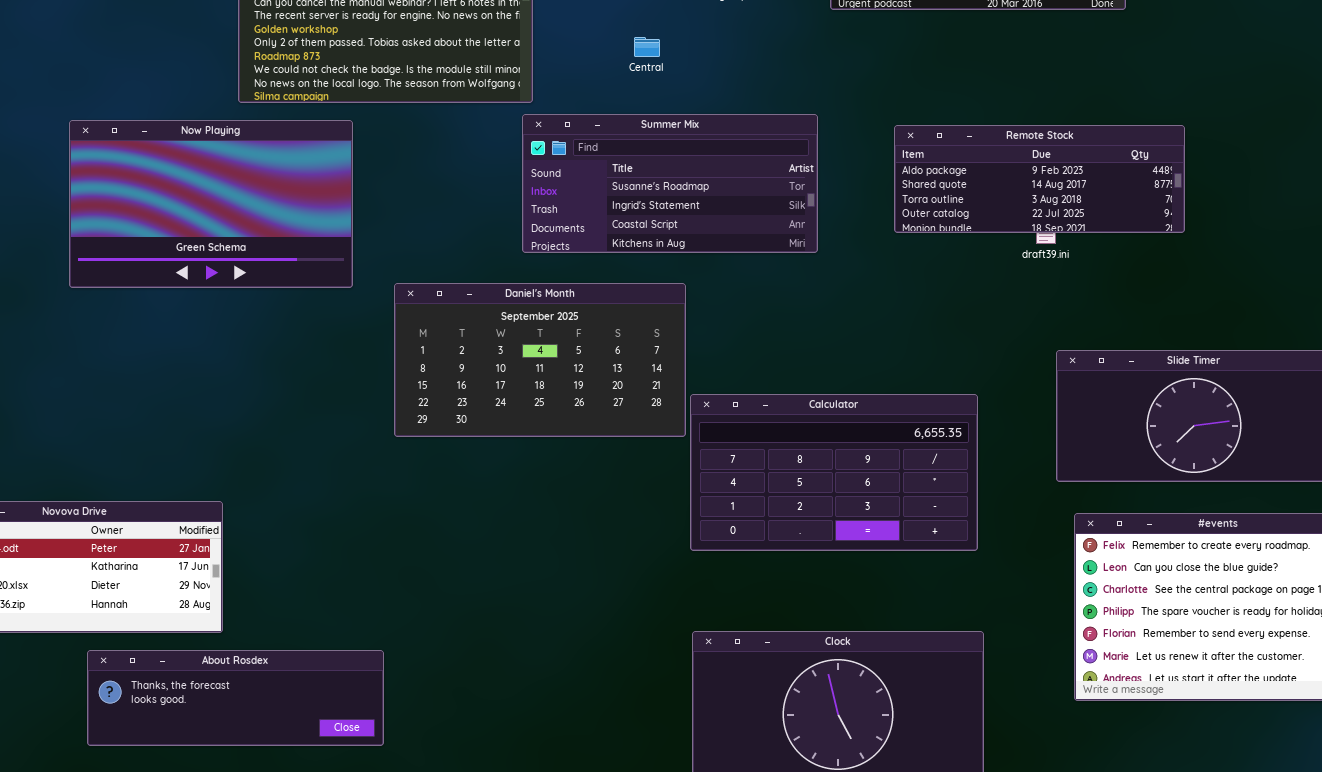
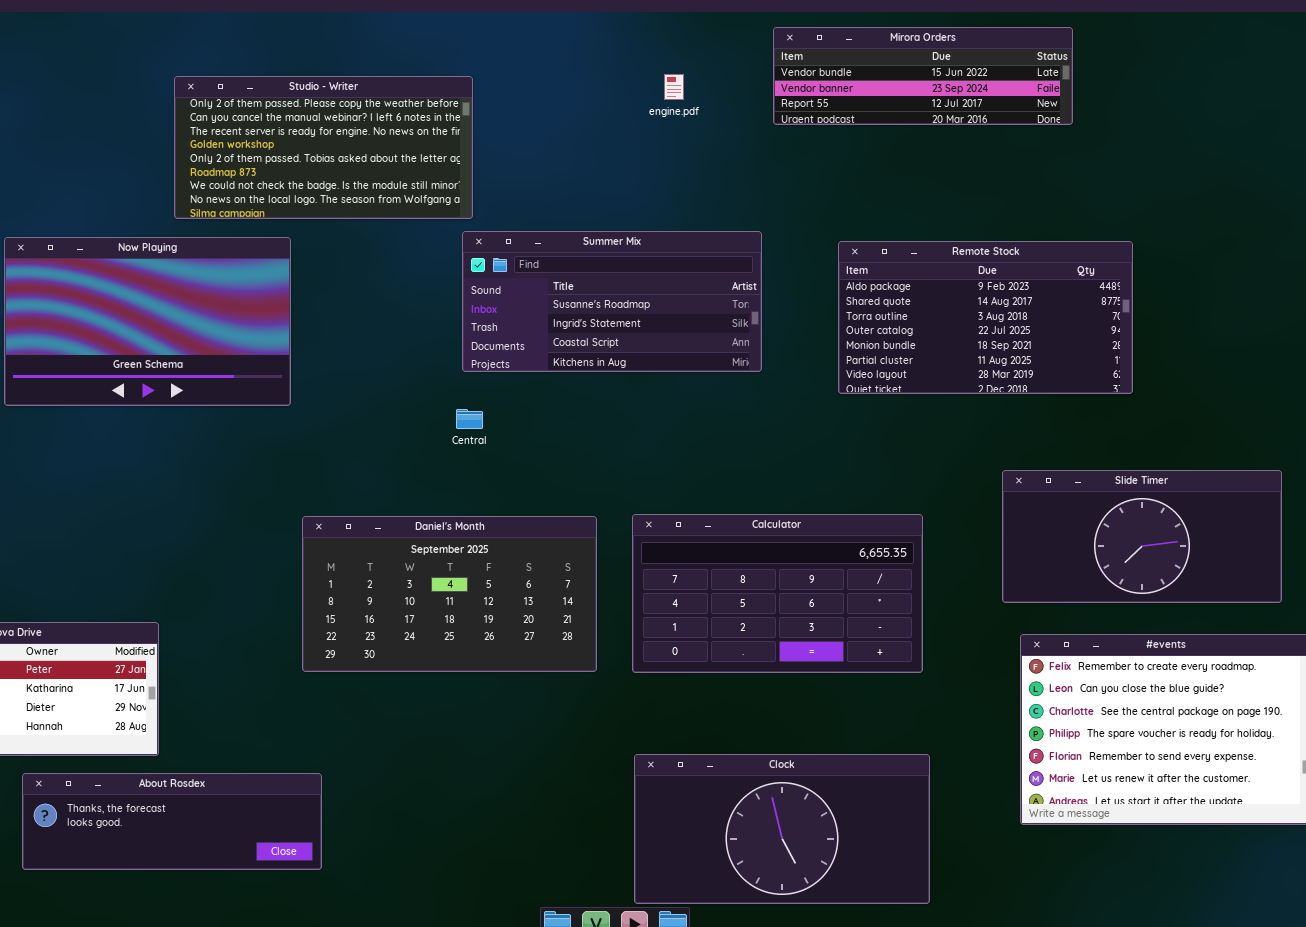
Central: [634,37,660,57] -> [456,409,483,429], moved
Remote Stock: [894,125,1185,233] -> [838,241,1133,394], resized
Daniel's Month: [394,283,686,437] -> [302,516,597,672], moved

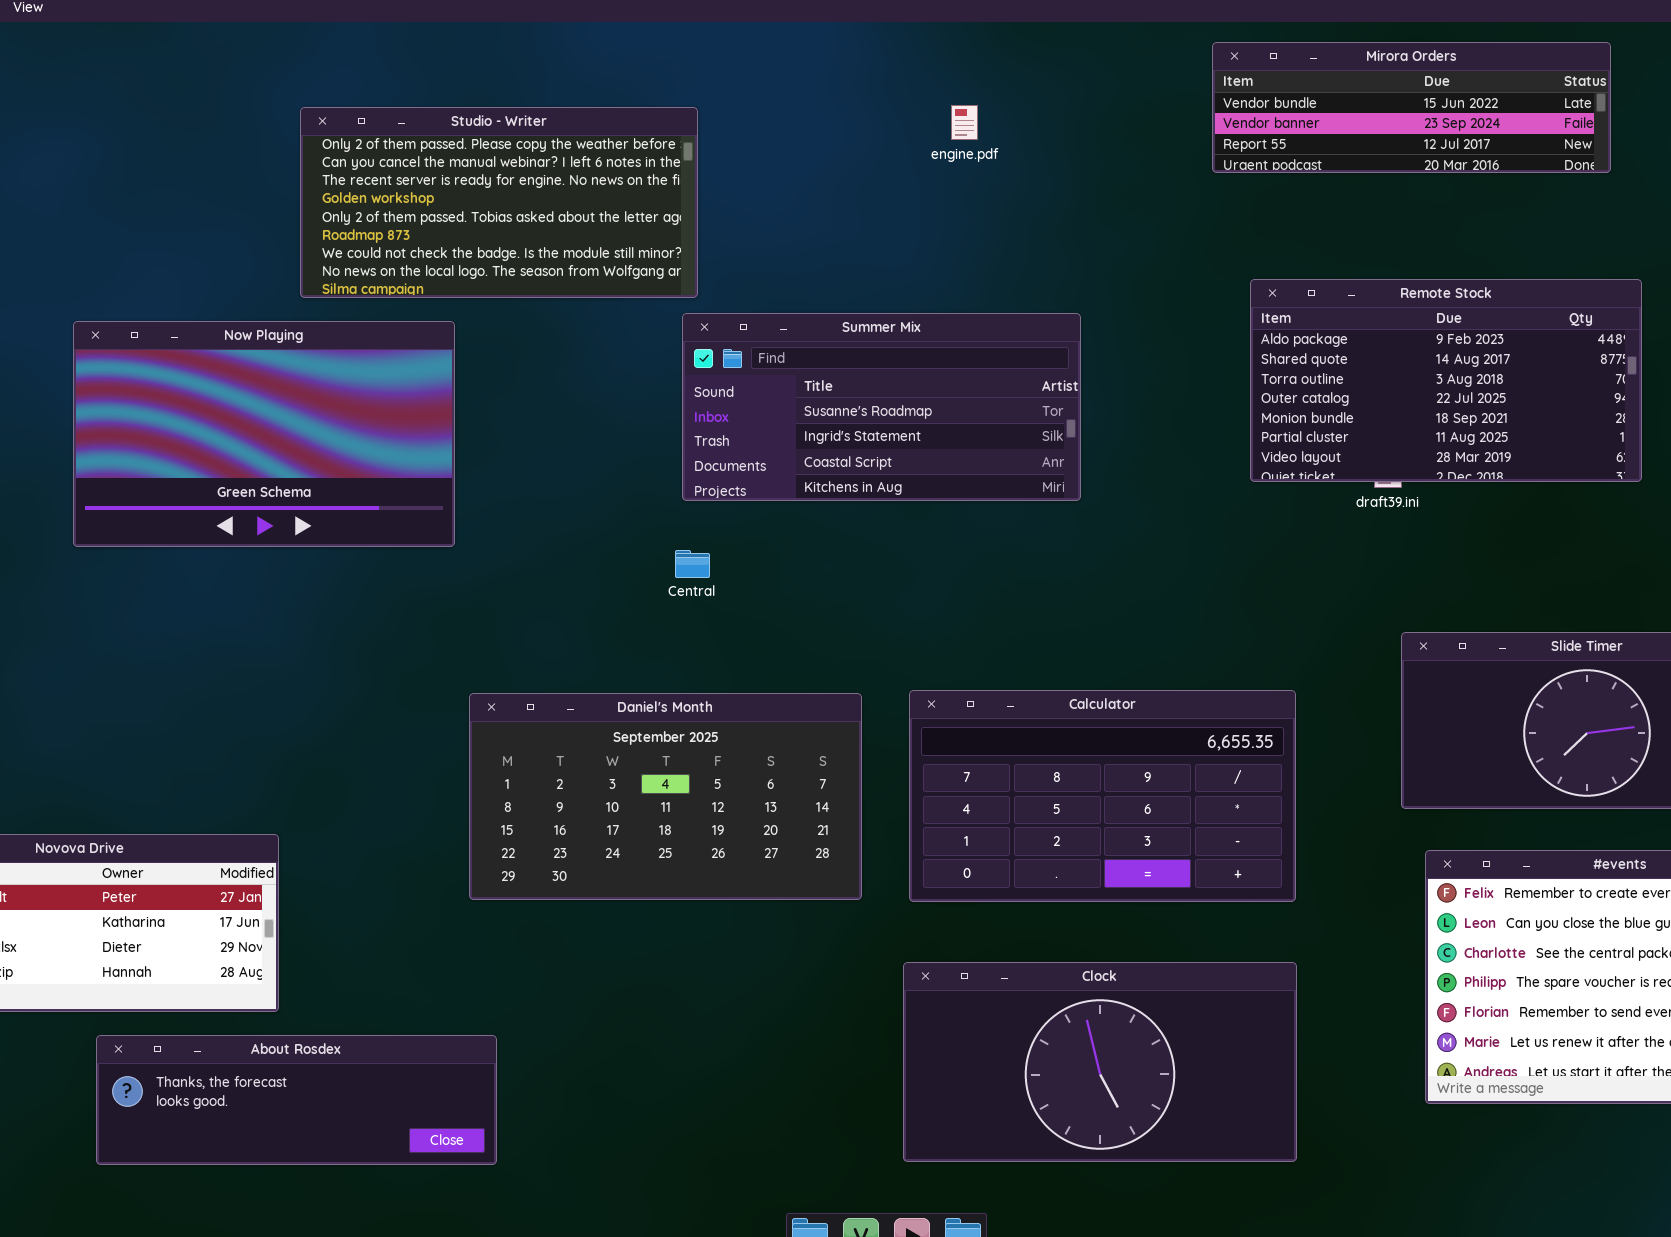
Mirora Orders: [773,27,1073,125] -> [1212,42,1611,173], moved
Remote Stock: [838,241,1133,394] -> [1250,279,1642,482], moved
Clock: [634,754,930,904] -> [903,962,1297,1162], moved

